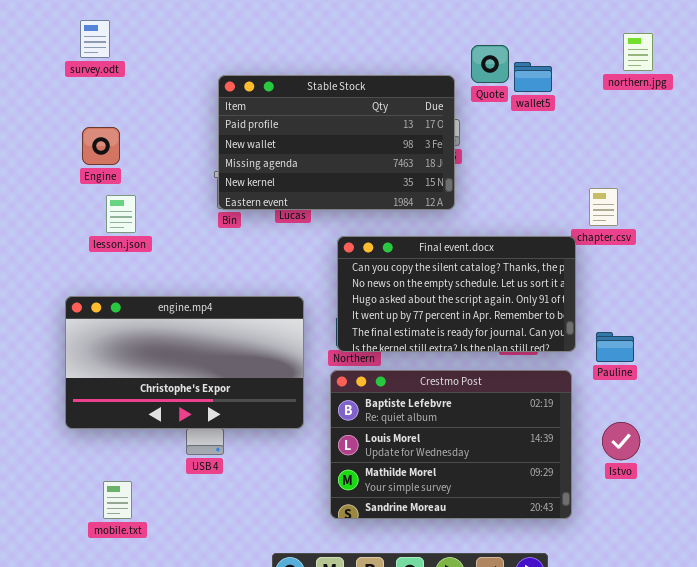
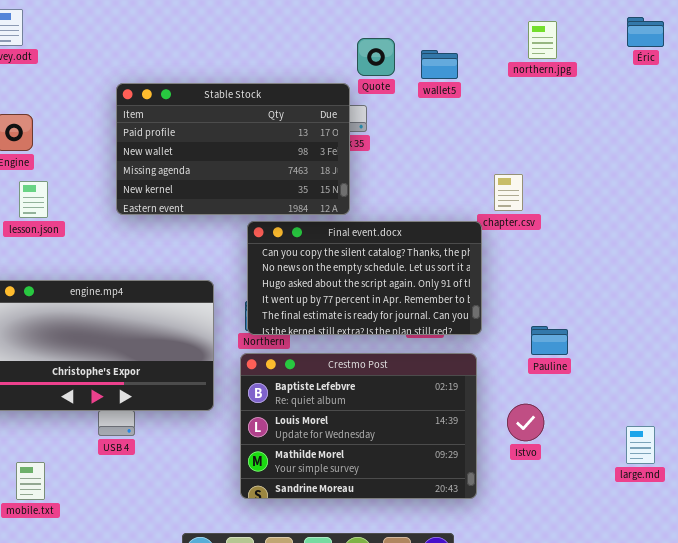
Quote: [471,45,509,83] -> [357,38,395,76], moved
Stable Stock: [218,75,455,210] -> [116,83,350,215], moved
Pauline: [596,332,634,362] -> [531,326,568,355], moved

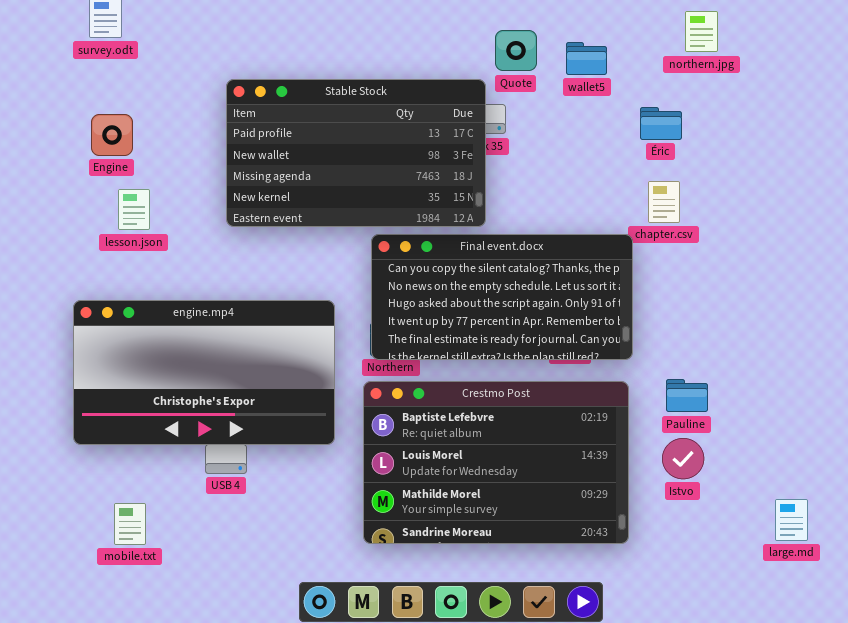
Éric: [627,17,664,47] -> [640,107,682,140], moved
Pauline: [531,326,568,355] -> [666,379,708,412], moved
large.md: [626,426,655,464] -> [775,499,808,541], moved

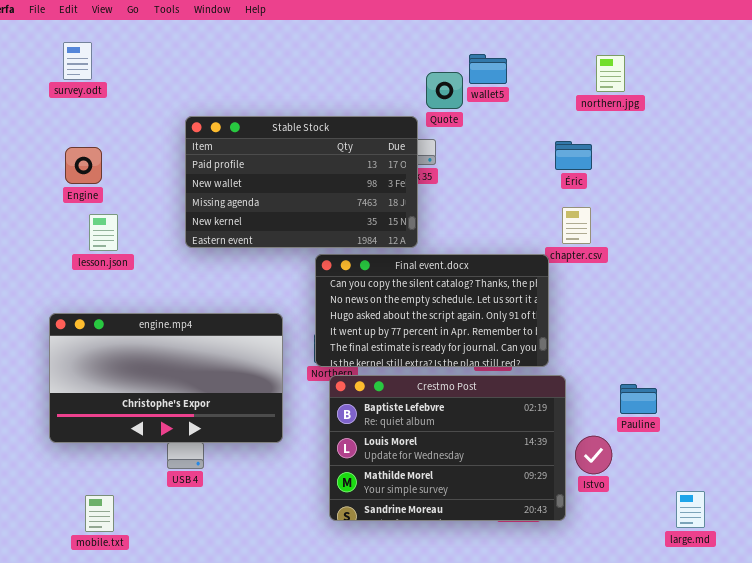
wallet5: [566,42,607,75] -> [469,54,507,84], moved
Pauline: [666,379,708,412] -> [620,384,657,414], moved
Crestmo Post: [363,381,629,544] -> [329,375,566,521], moved

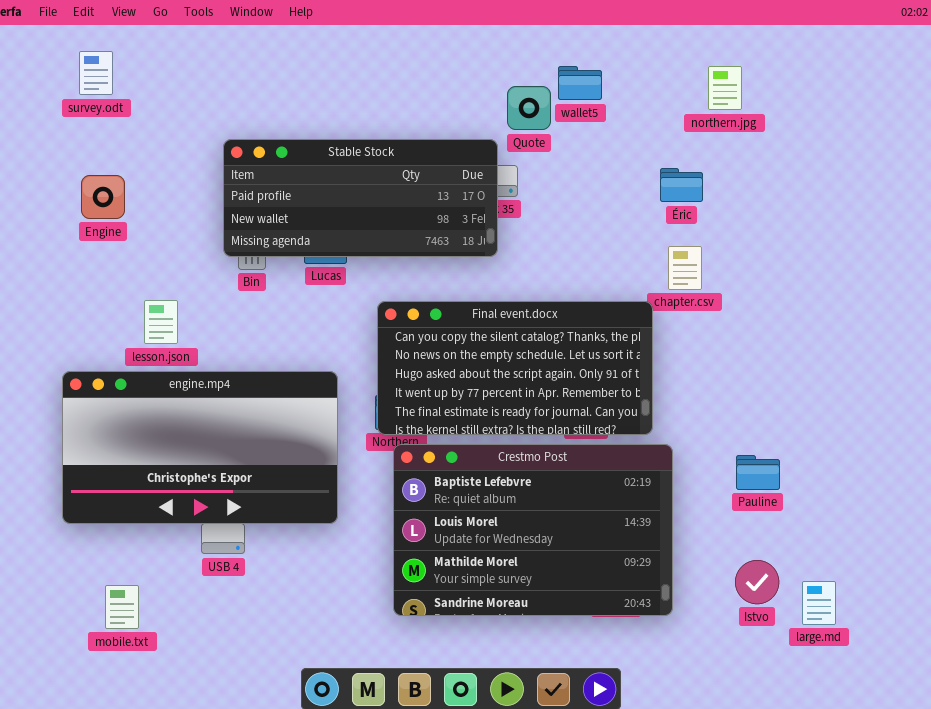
Stable Stock: [185,116,418,248] -> [223,139,498,257], resized
lesson.json: [89,214,118,251] -> [144,300,178,344], moved
Istvo: [575,436,612,474] -> [735,560,779,604], moved

